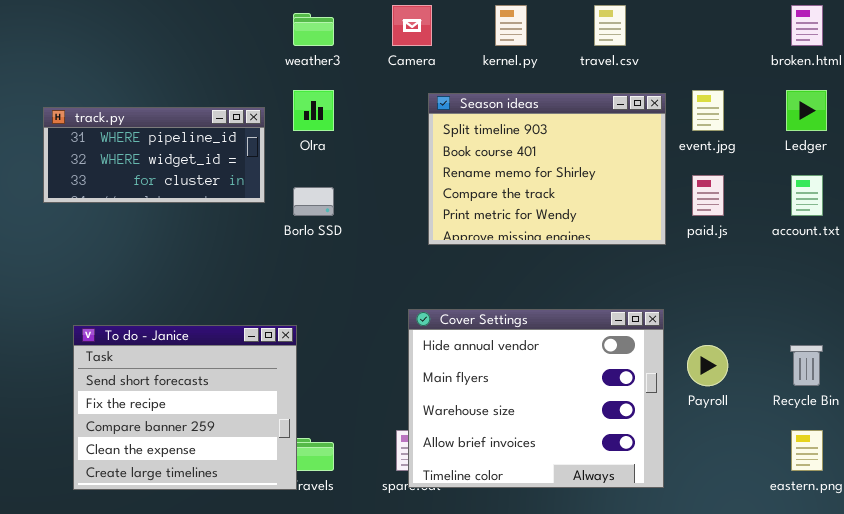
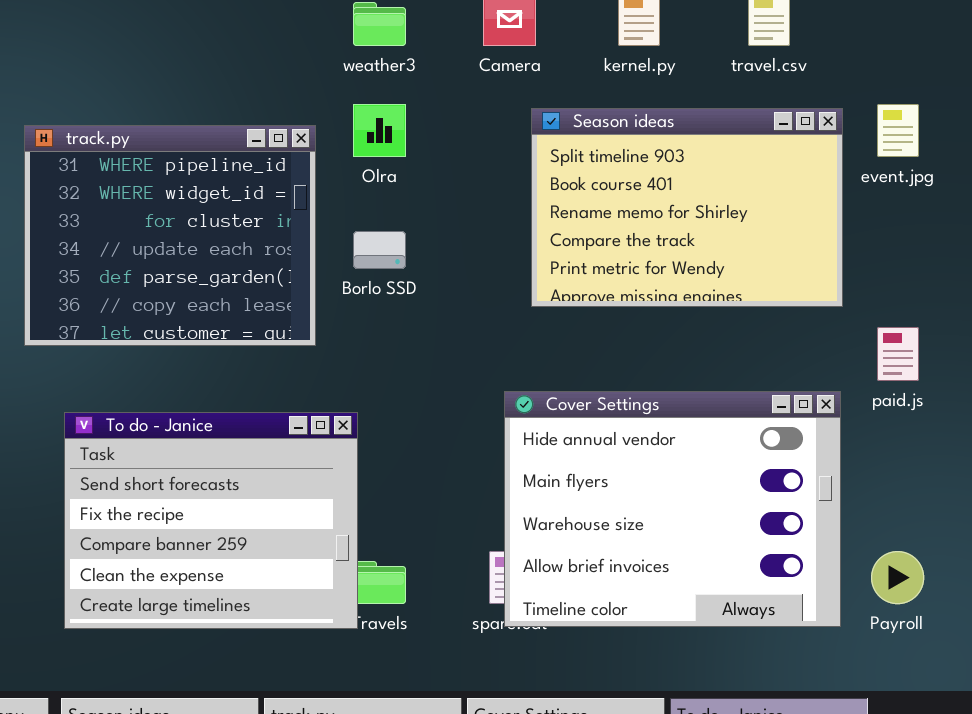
track.py: [43,107,265,203] -> [24,125,316,346], resized
paid.js: [692,175,724,216] -> [877,327,919,381], moved
Payroll: [687,345,728,386] -> [871,551,924,604], moved

